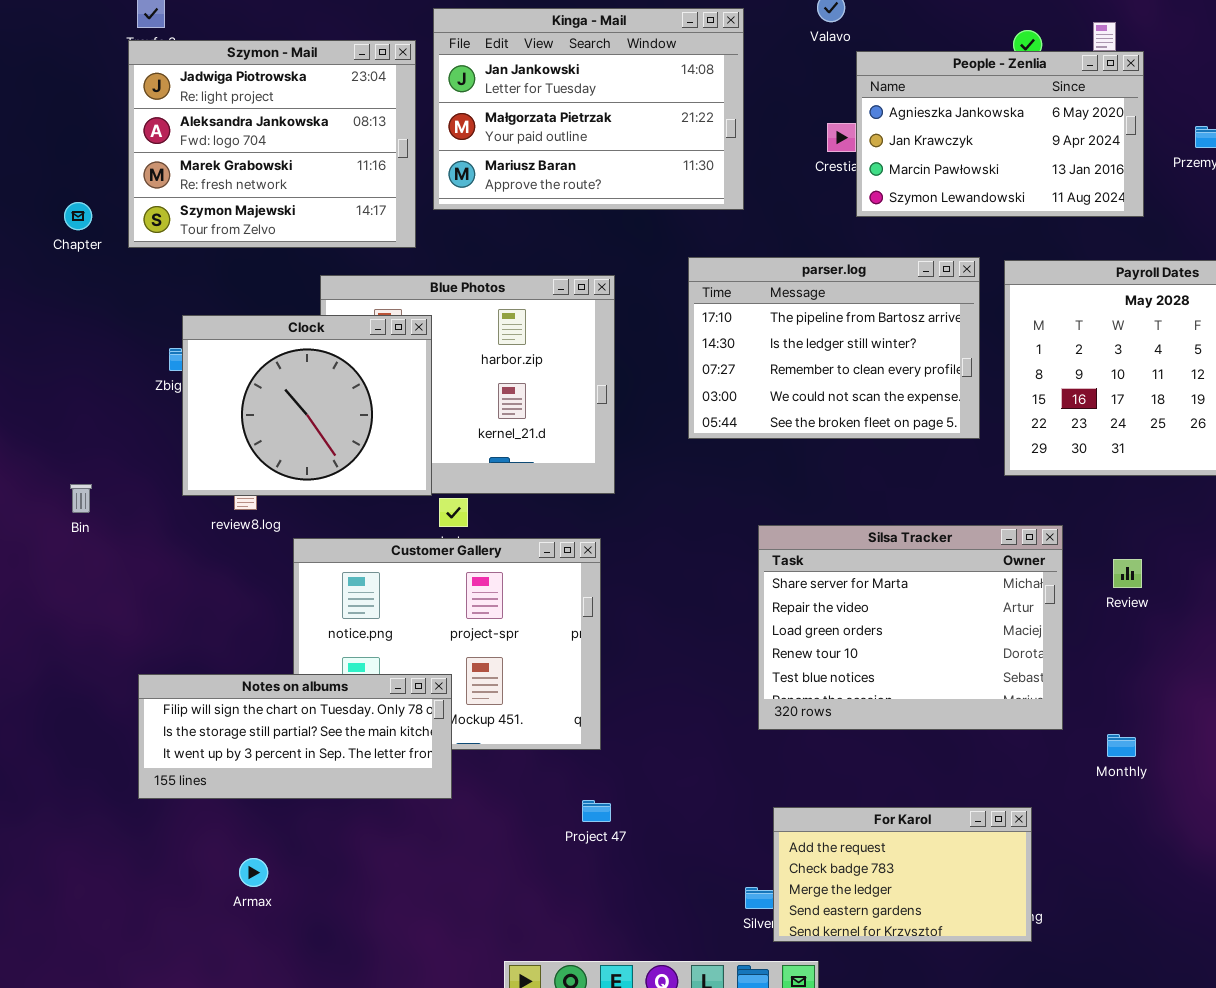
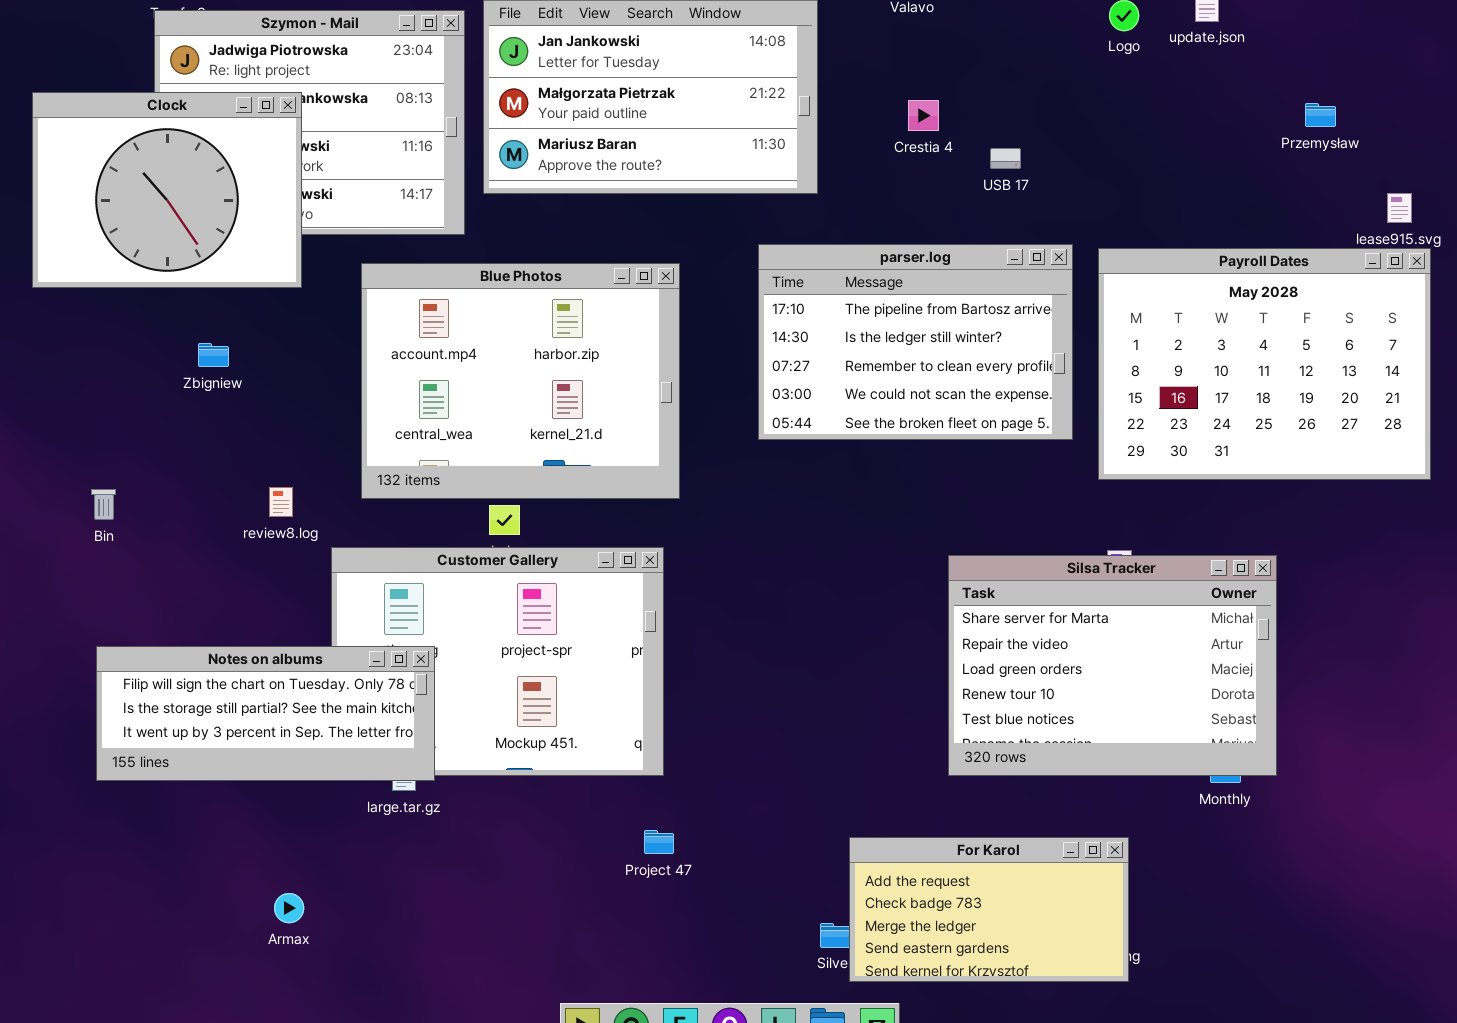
People - Zenlia: [856,51,1144,217] -> none, closed
Clock: [182,315,432,496] -> [32,92,302,288], moved
Silsa Tracker: [758,525,1063,730] -> [948,555,1277,776], moved
Notes on albums: [138,674,452,799] -> [96,646,435,781], moved

